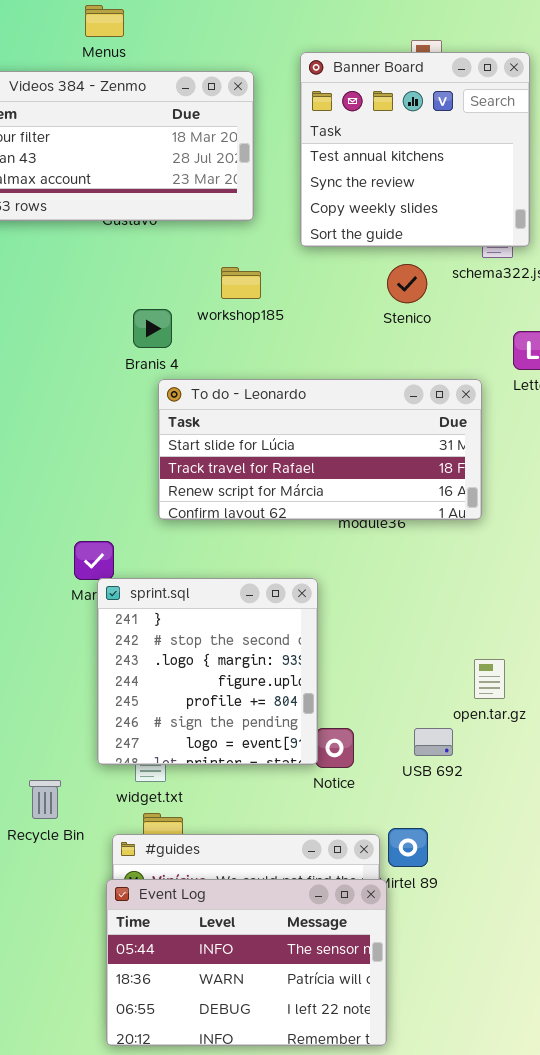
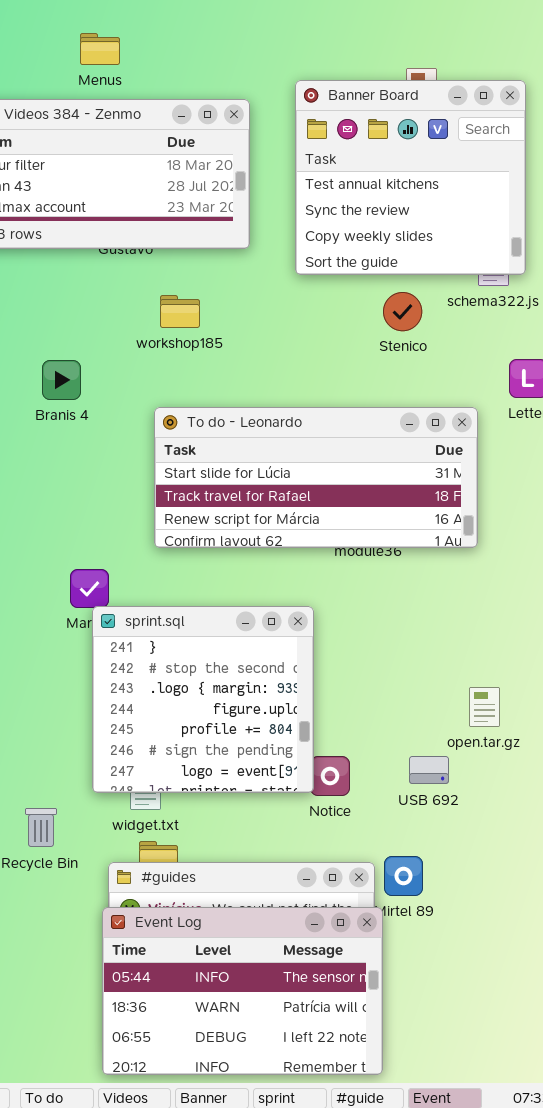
workshop185: [221,267,261,299] -> [160,295,200,328], moved
Branis 4: [133,309,172,348] -> [42,360,81,400], moved

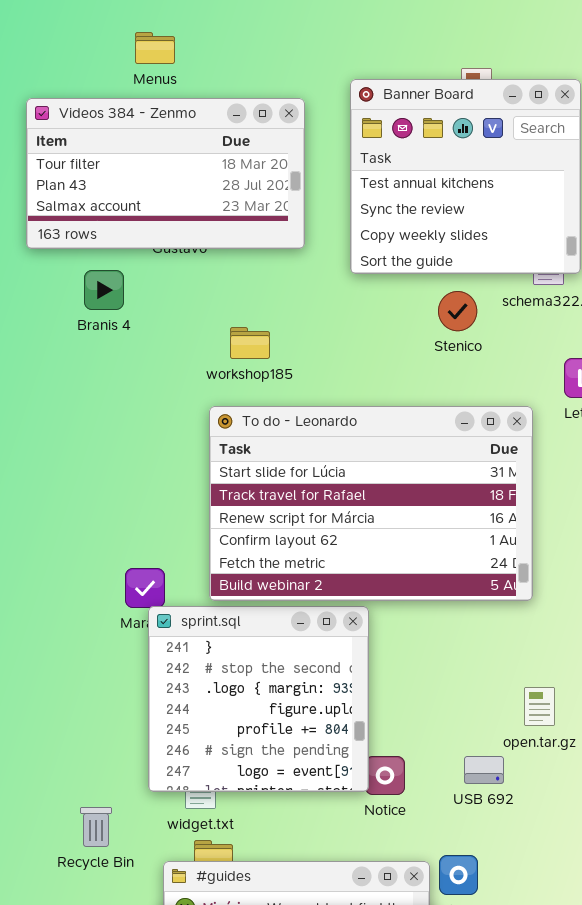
workshop185: [160,295,200,328] -> [230,327,270,359], moved
Branis 4: [42,360,81,400] -> [84,270,124,310], moved
To do - Leonardo: [154,407,478,548] -> [209,406,533,601], resized

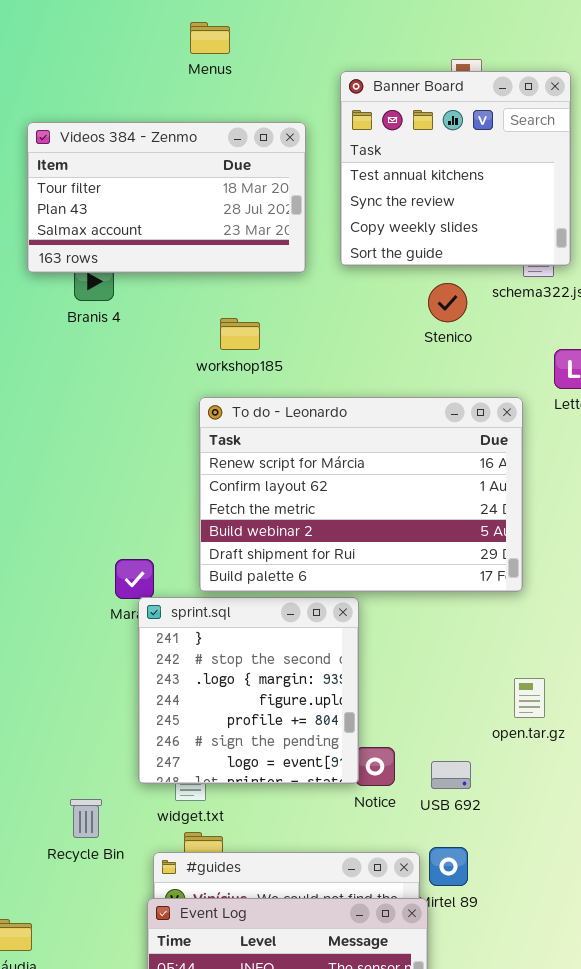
Menus: [135,32,175,64] -> [190,22,230,54], moved
Videos 384 - Zenmo: [26,98,305,249] -> [27,122,306,273], moved
To do - Leonardo: [209,406,533,601] -> [199,397,523,592], scrolled down 2 rows
USB 692: [464,756,504,784] -> [431,761,471,789], moved

